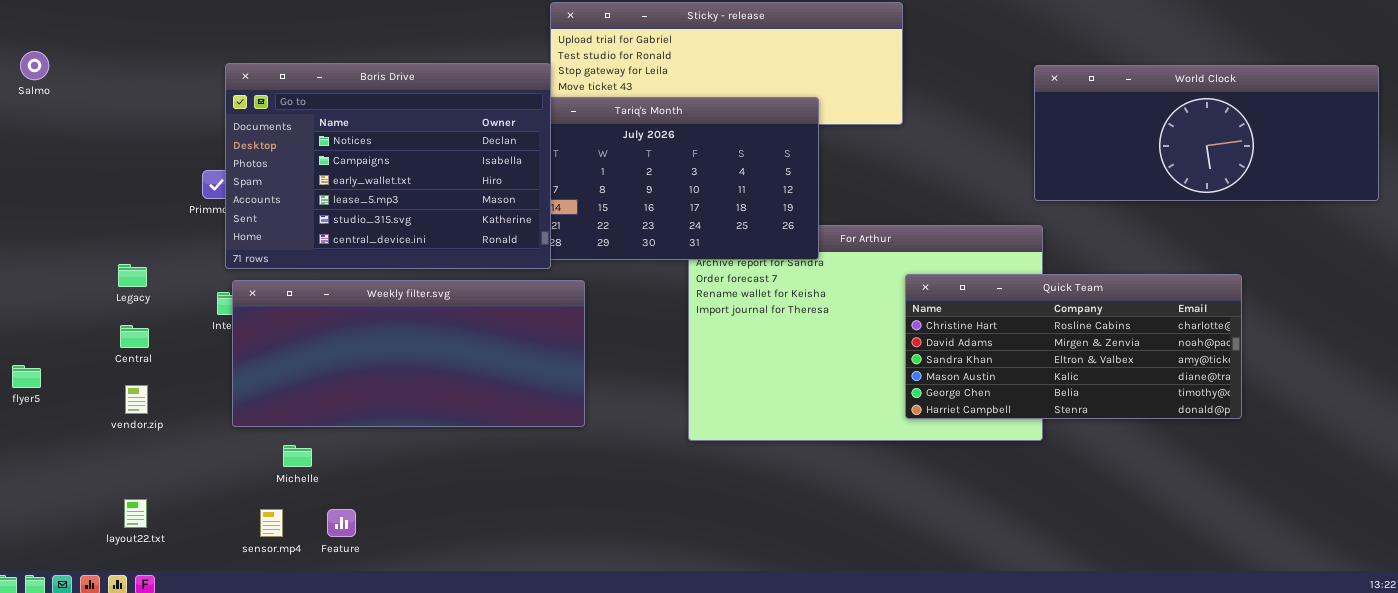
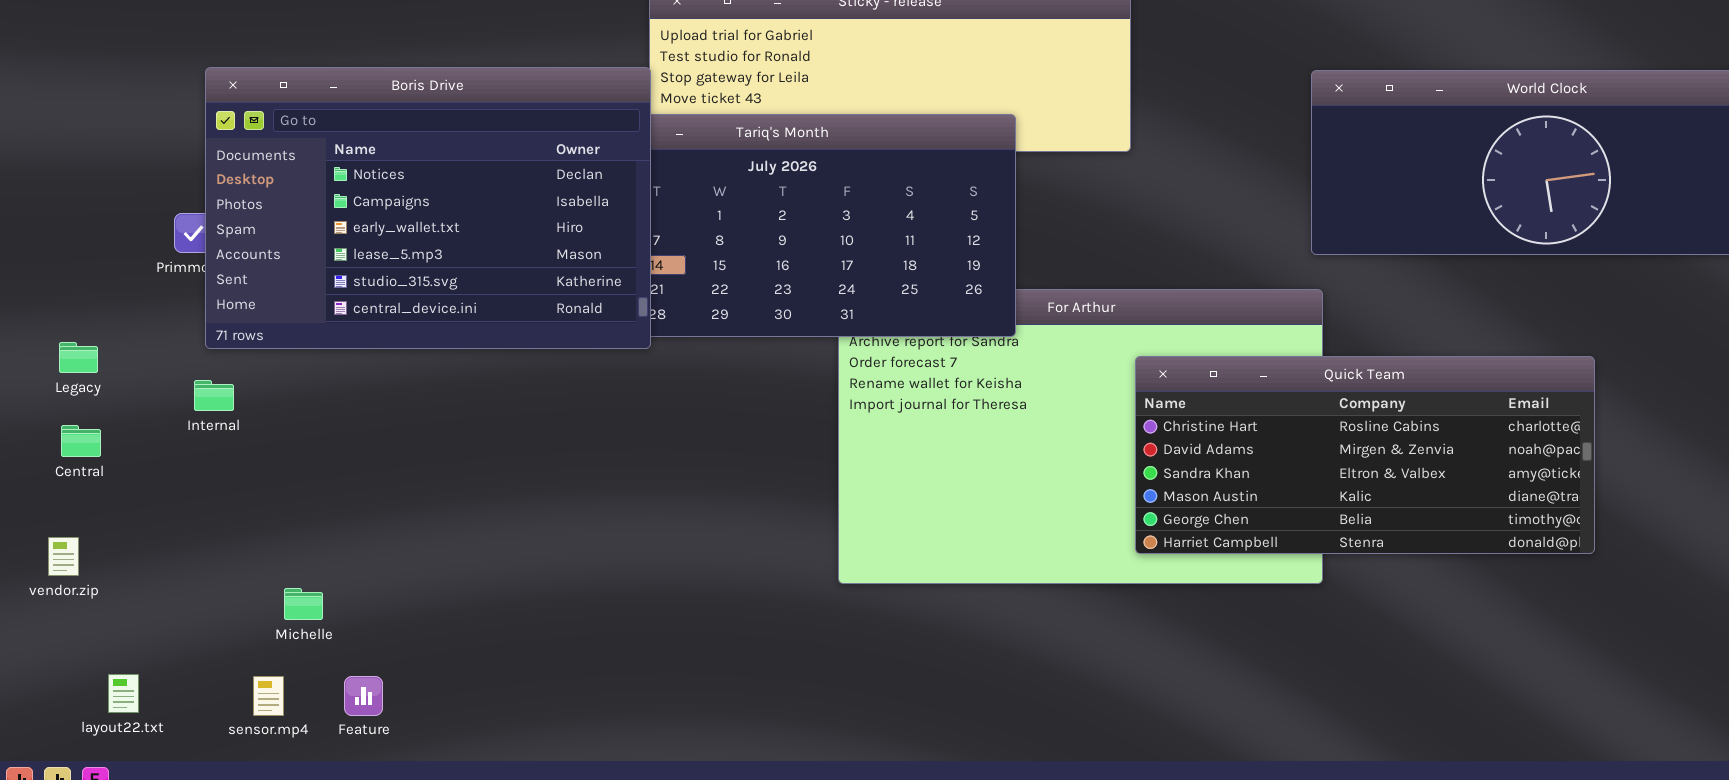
Weekly filter.svg: [232,280,585,427] -> none, closed
vendor.zip: [125,385,148,414] -> [48,537,79,576], moved
layout22.txt: [124,499,147,528] -> [108,674,139,713], moved

